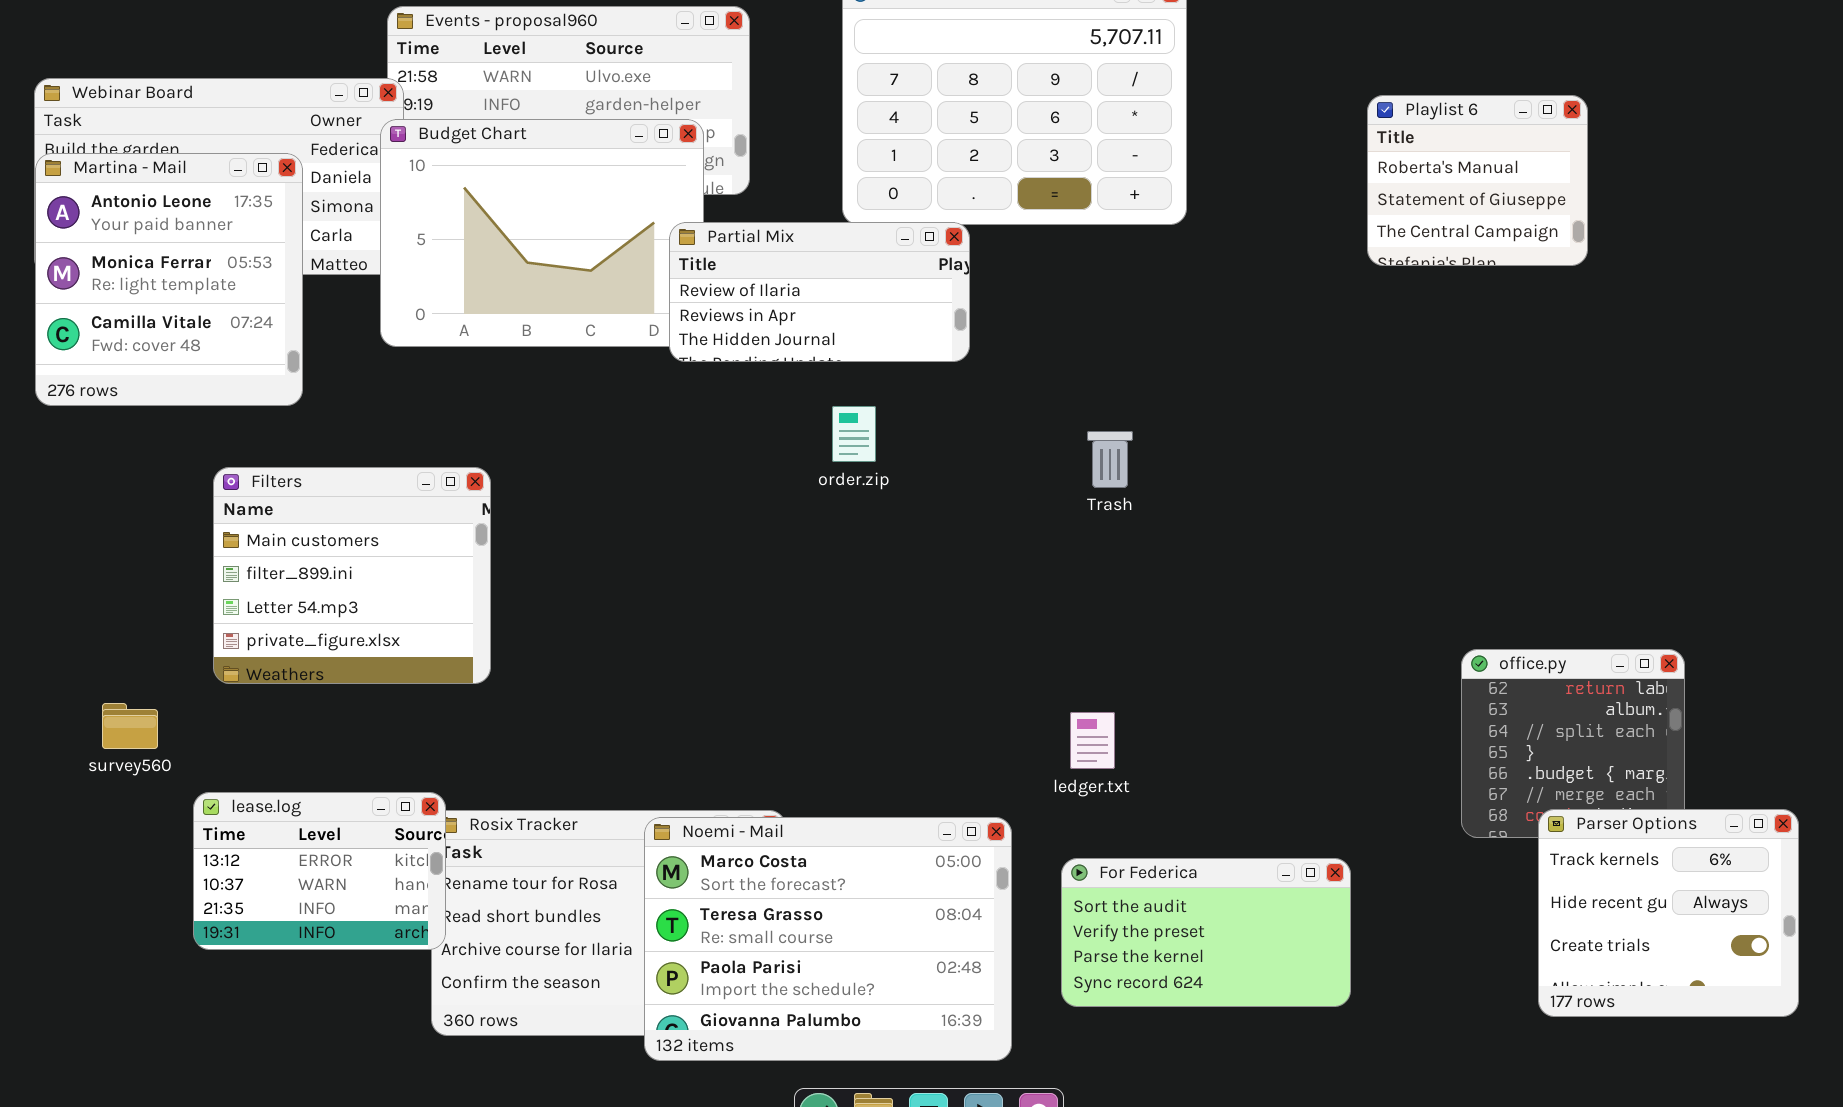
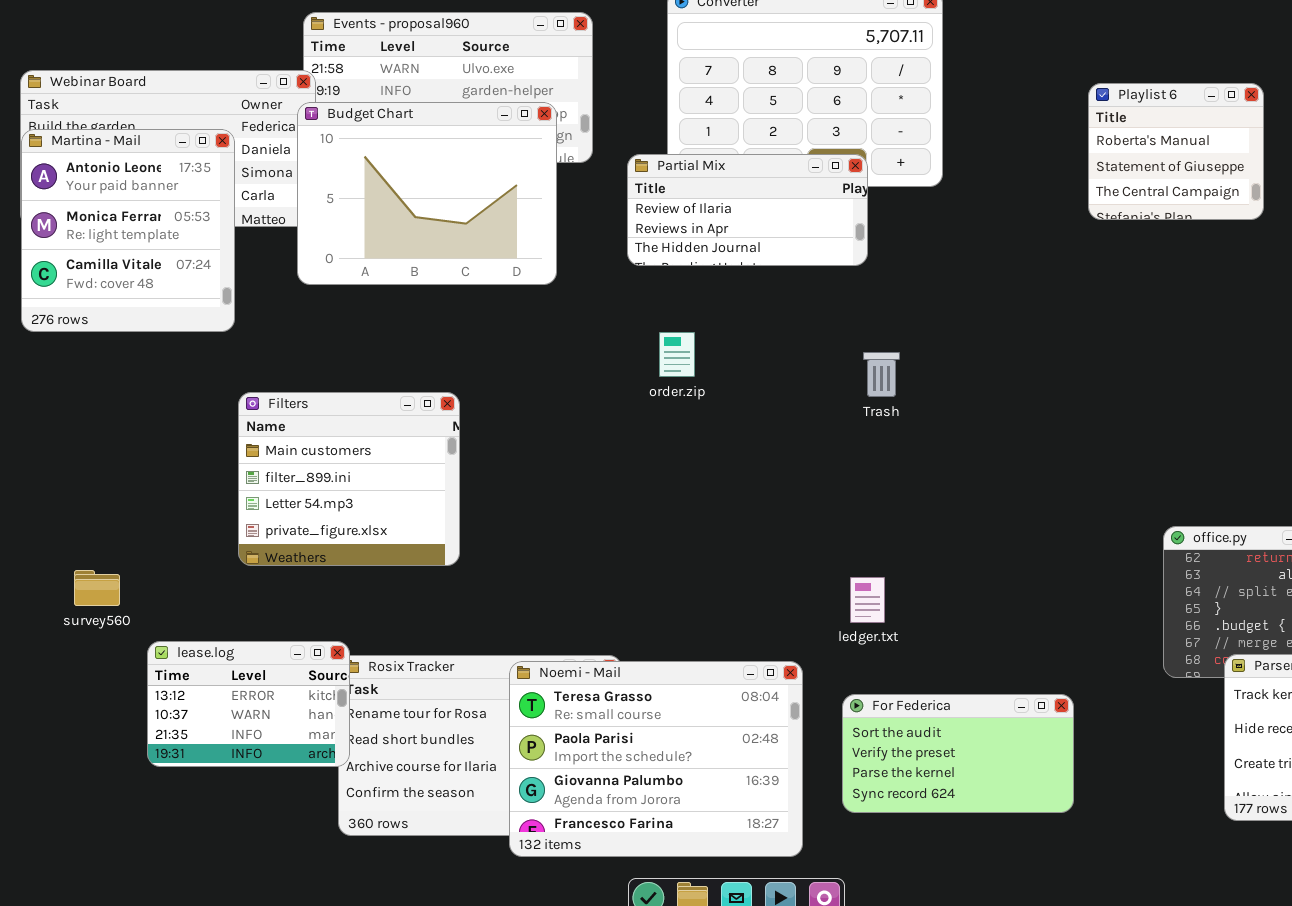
Partial Mix: [669,222,970,362] -> [627,154,868,266], moved
Filters: [213,467,491,684] -> [238,392,460,566], moved
Noemi - Mail: [644,817,1012,1061] -> [509,661,803,857], scrolled down 1 row

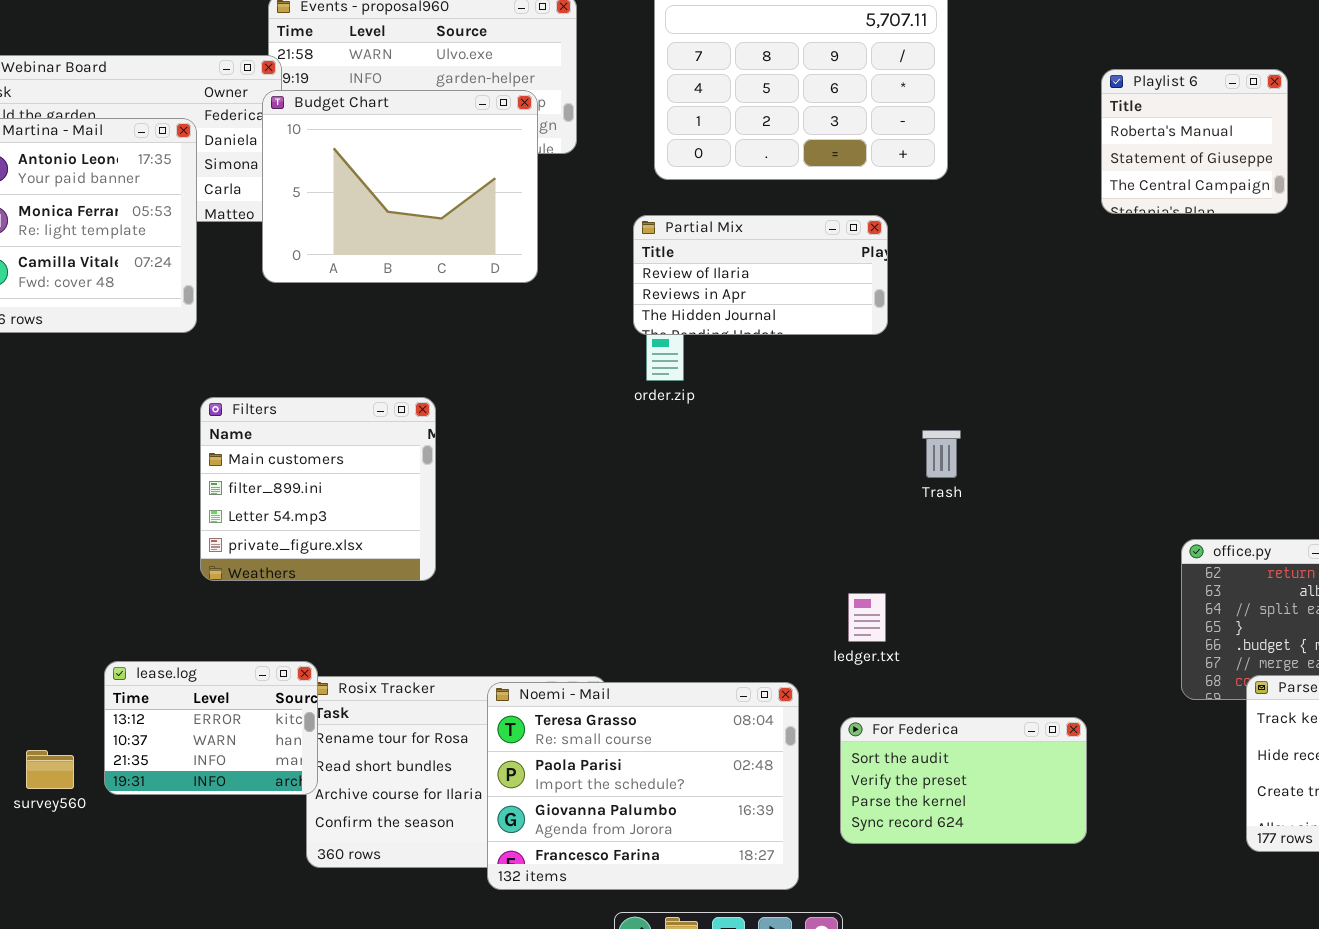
Partial Mix: [627,154,868,266] -> [633,215,888,335], moved
Trash: [863,352,900,397] -> [922,430,961,478], moved
survey560: [74,570,120,606] -> [26,750,74,789], moved

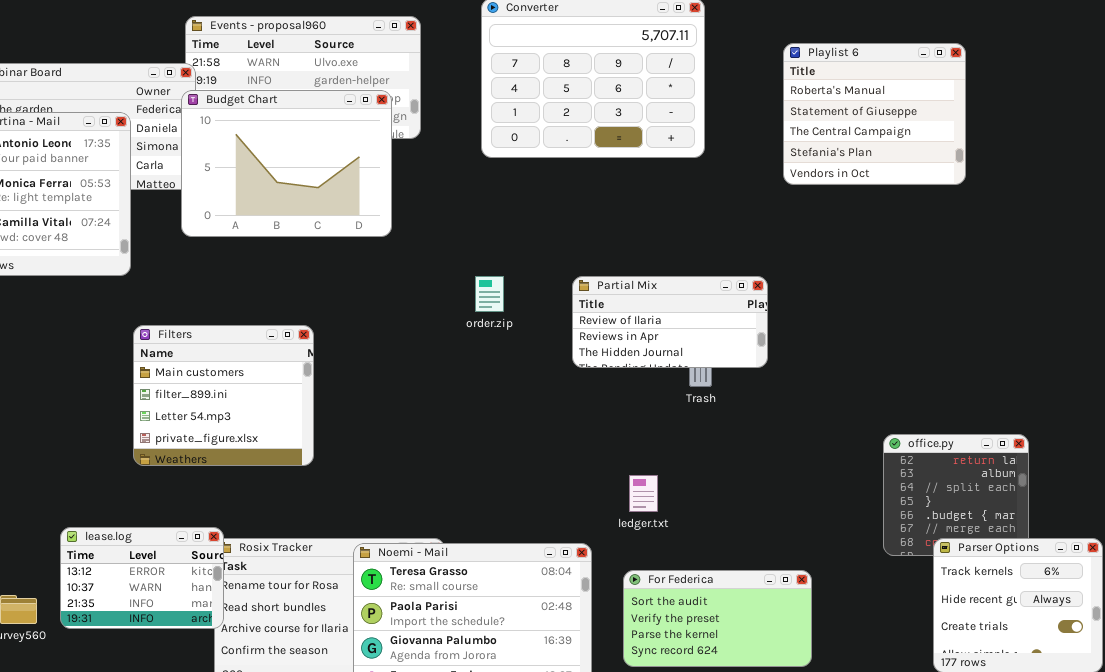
Playlist 6: [1101,69,1288,214] -> [783,43,966,185], resized
Partial Mix: [633,215,888,335] -> [572,276,768,368], moved

